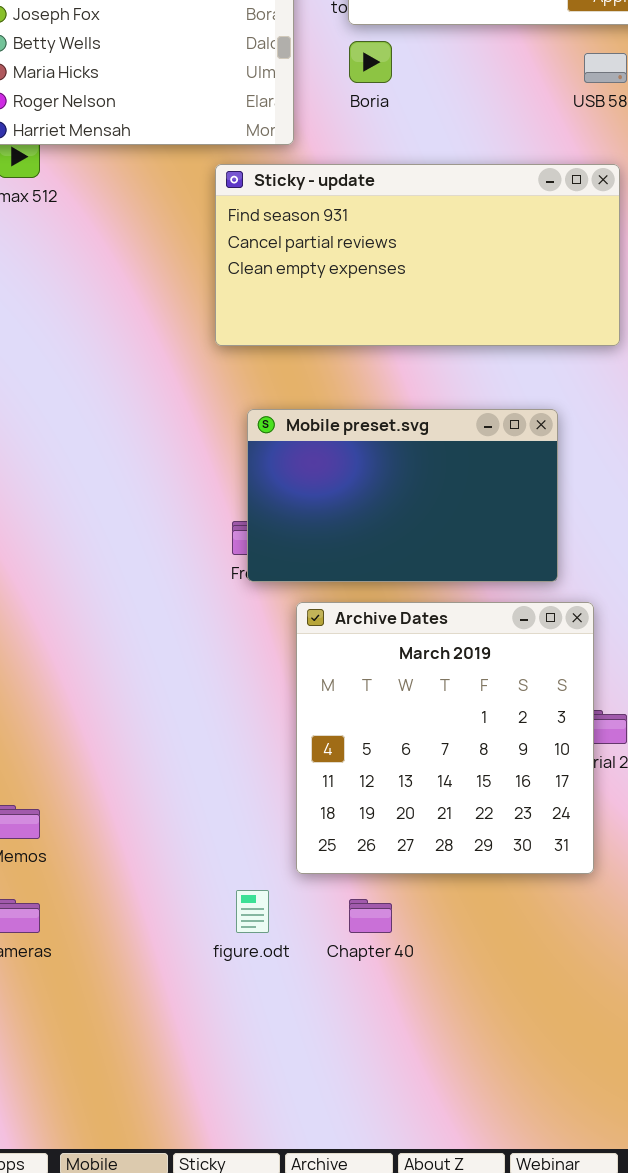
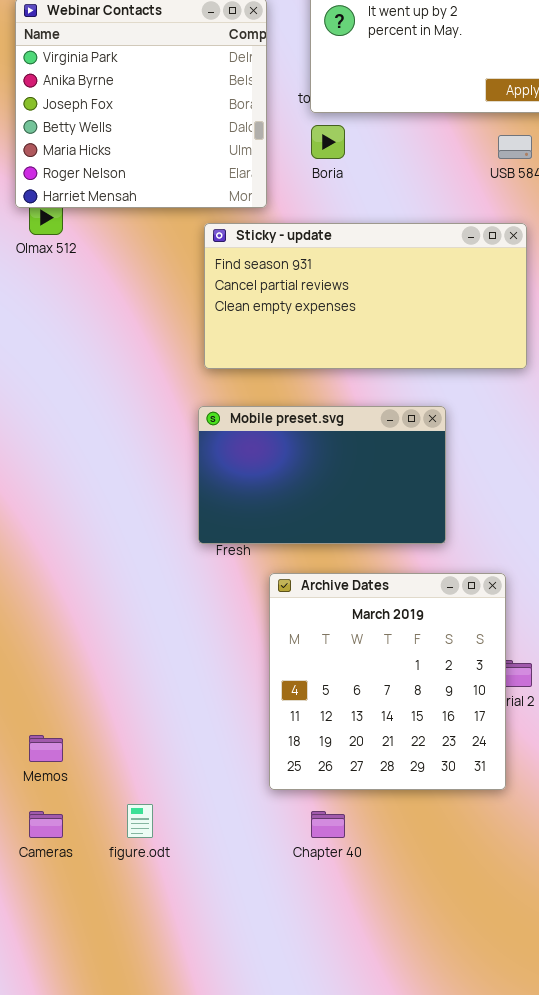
Mobile preset.svg: [247,409,558,582] -> [198,406,446,544], moved
figure.odt: [236,890,269,933] -> [127,804,153,838], moved

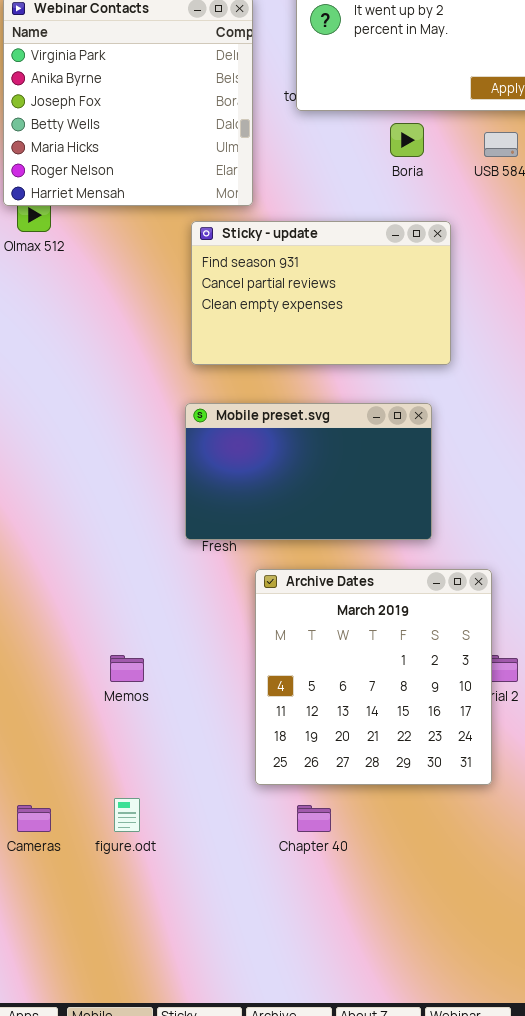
Boria: [311,125,345,159] -> [390,123,424,157], moved
Sticky - update: [204,223,527,369] -> [191,221,451,365], resized
Memos: [29,735,63,762] -> [110,655,144,682], moved

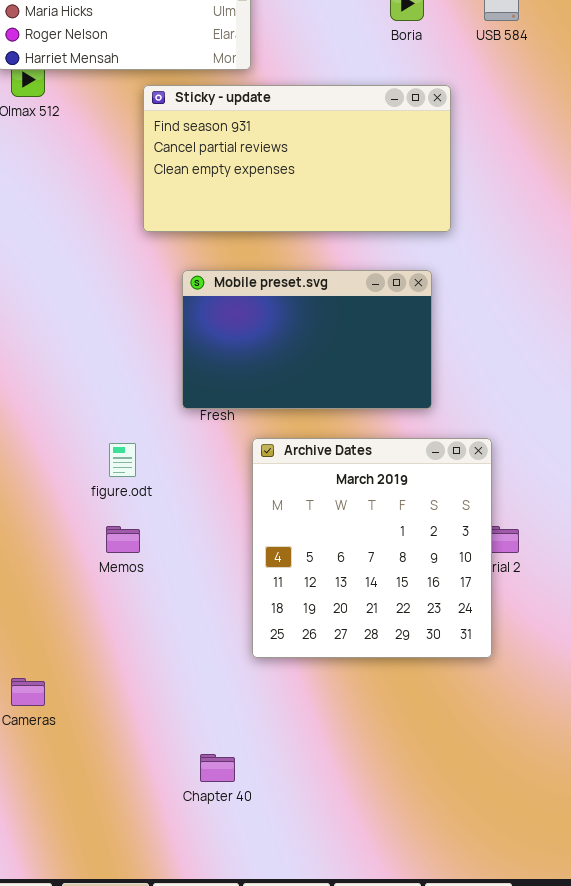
Sticky - update: [191,221,451,365] -> [143,85,451,232], resized
figure.odt: [114,798,140,832] -> [109,443,136,477], moved
Chapter 40: [297,805,331,832] -> [200,754,235,782], moved

